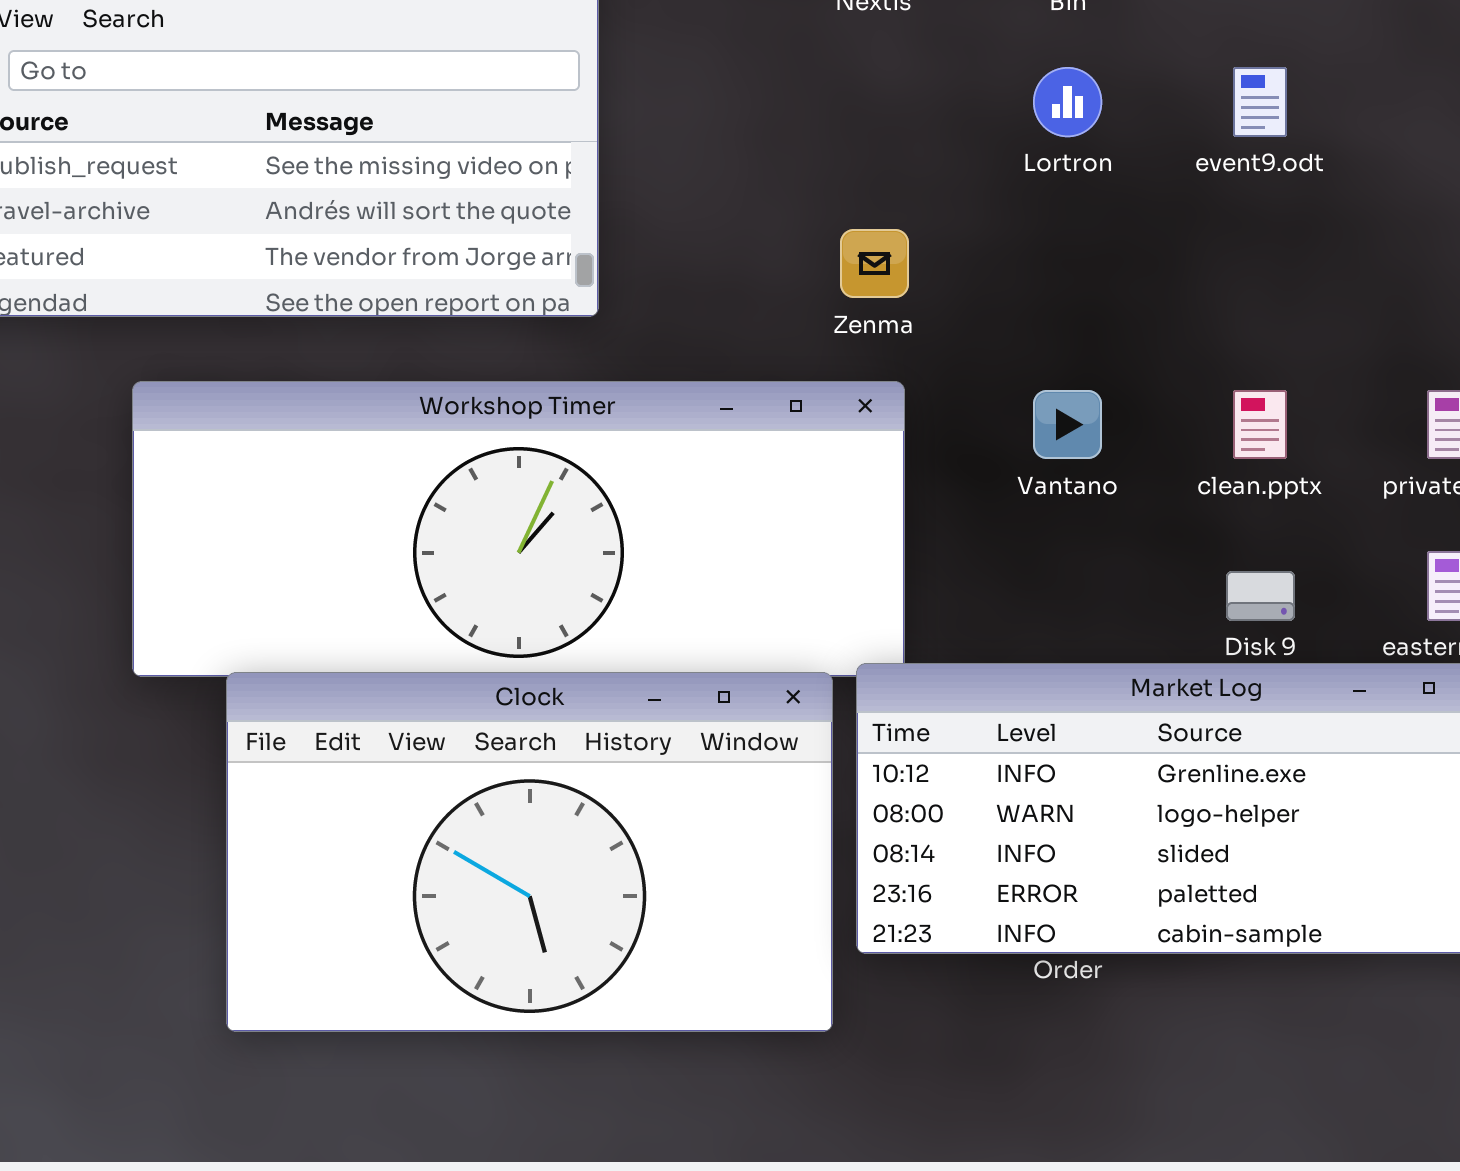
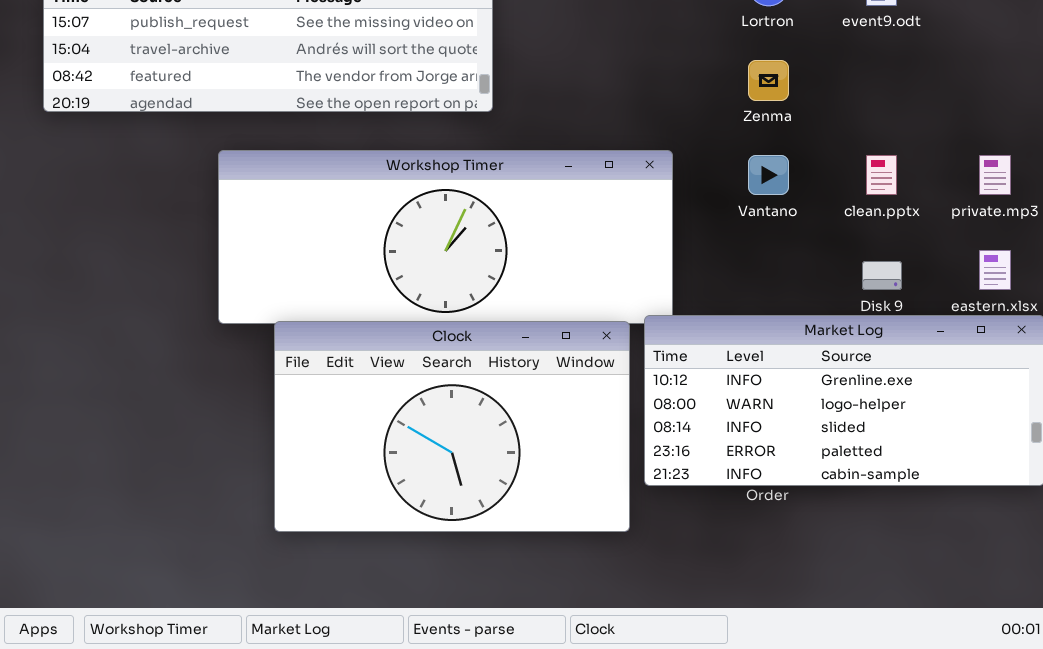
Zenma: [840,229,909,298] -> [748,60,789,101], moved

